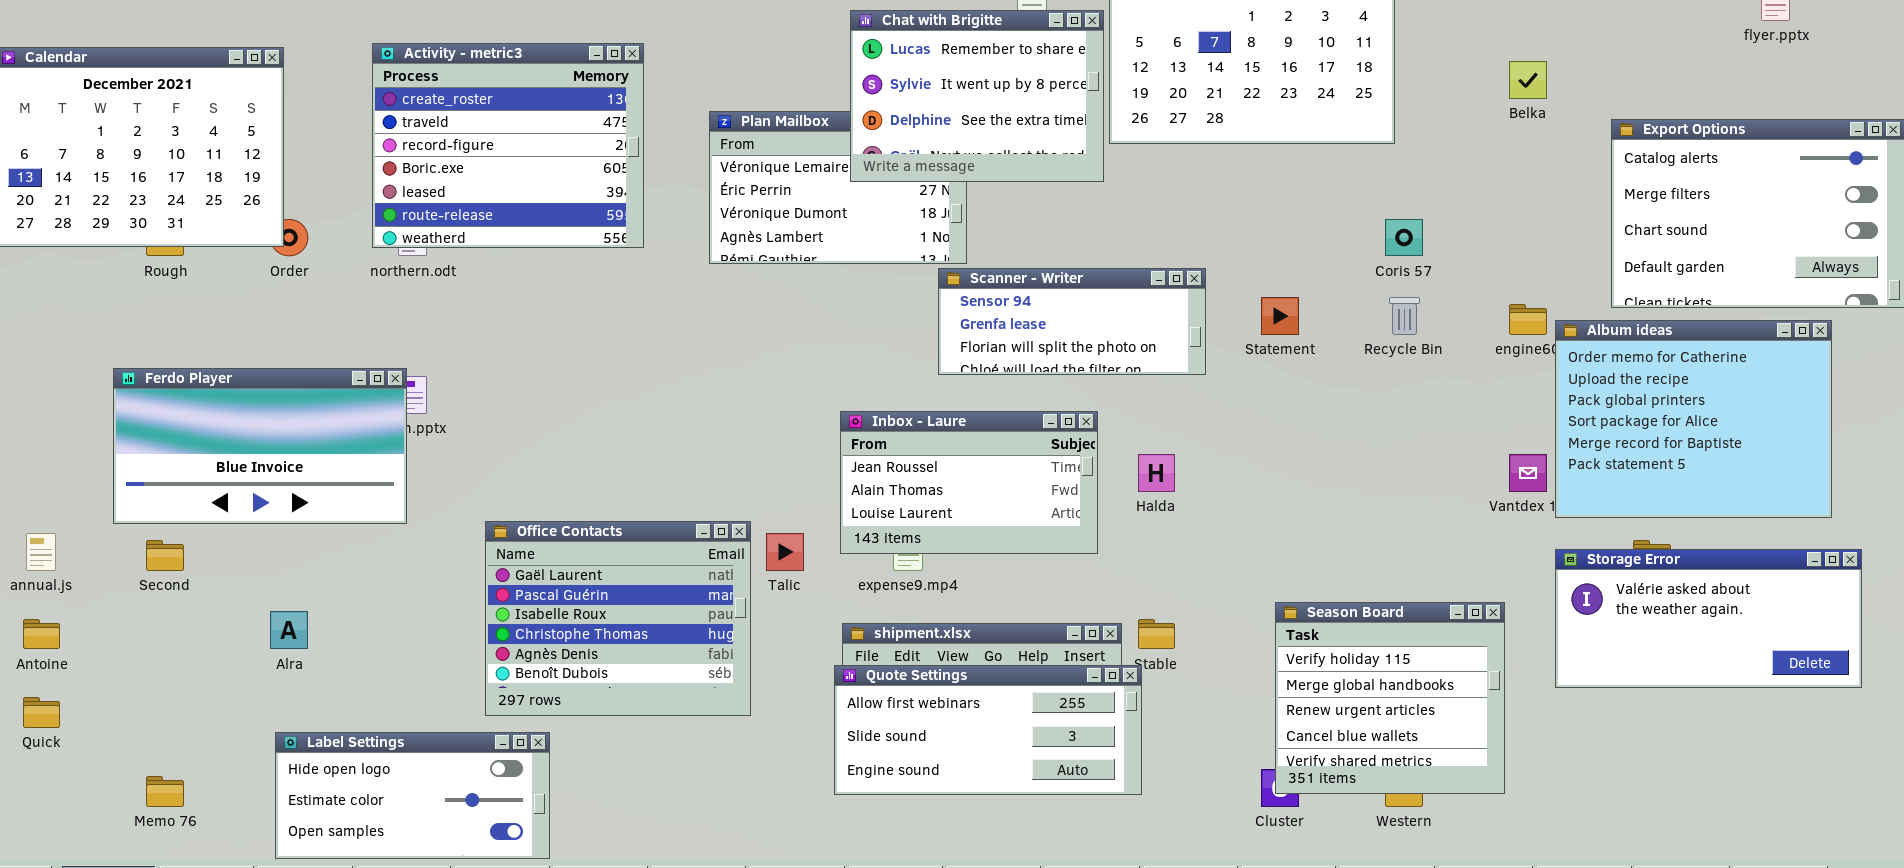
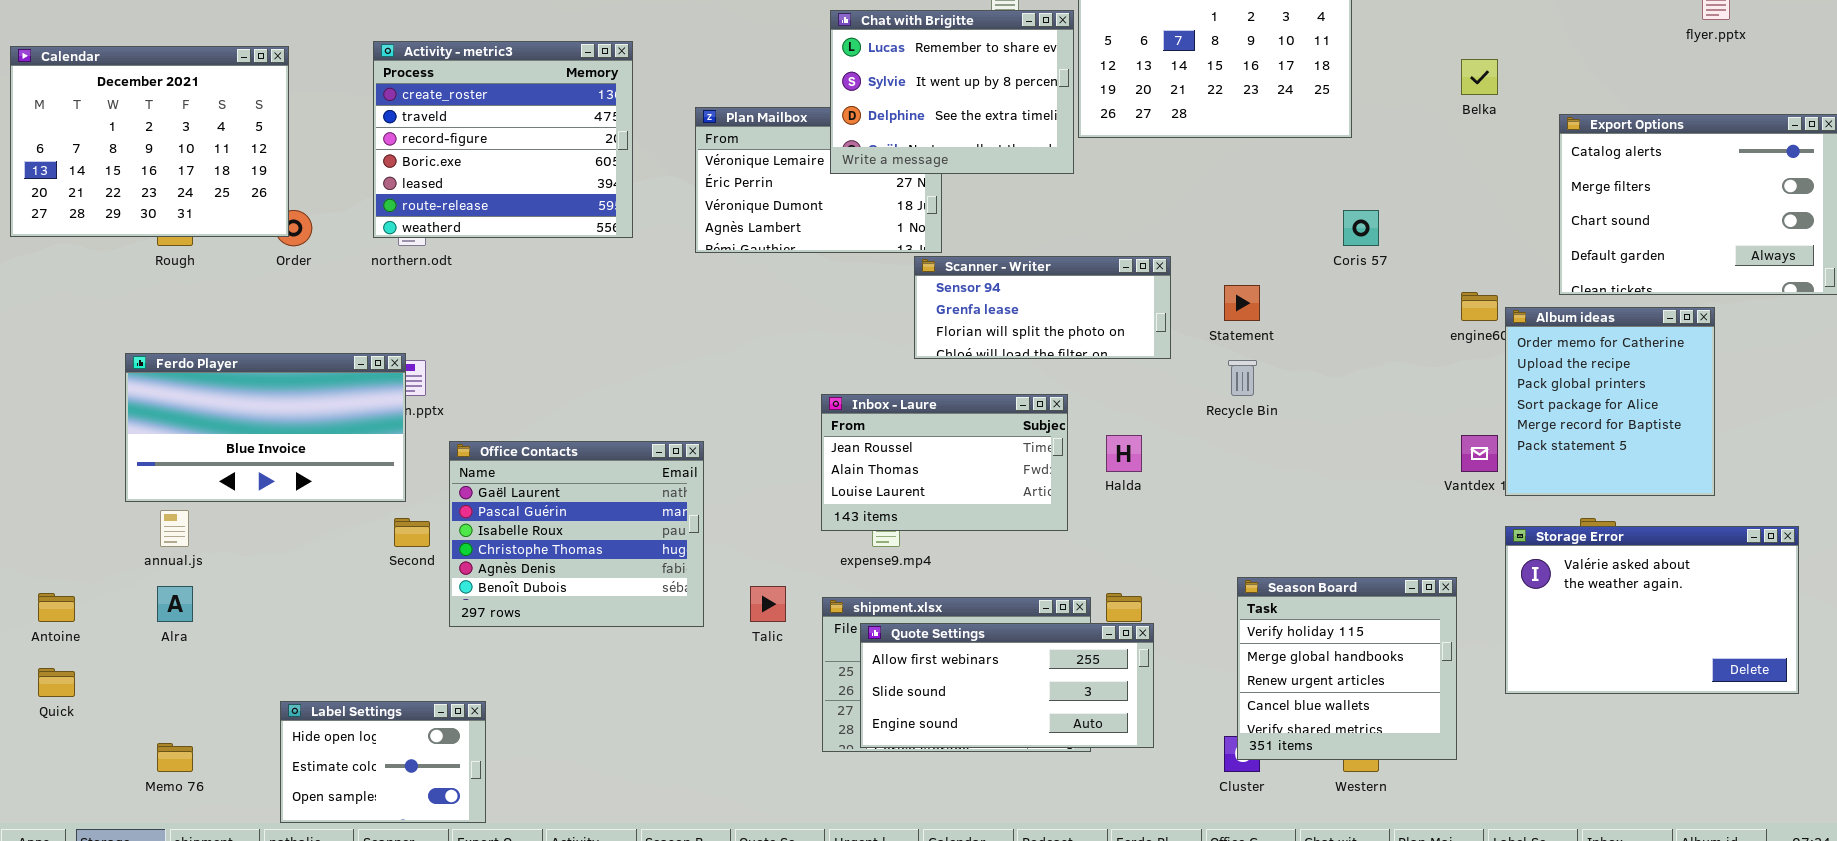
Recycle Bin: [1389,297,1420,335] -> [1228,360,1257,396], moved
Album ideas: [1555,320,1832,518] -> [1505,307,1715,496], resized
Office Contacts: [485,521,751,716] -> [449,441,704,627], moved
annual.js: [26,533,56,571] -> [160,510,189,547], moved
Talic: [766,533,804,571] -> [750,586,786,622], moved
Second: [146,540,184,571] -> [394,518,430,547], moved
Storage Error: [1555,549,1862,688] -> [1505,526,1799,694], resized
Alra: [270,611,308,649] -> [157,586,193,622], moved
Quote Settings: [834,665,1142,795] -> [860,623,1154,748], moved
Label Settings: [275,732,550,859] -> [280,701,486,823], resized

